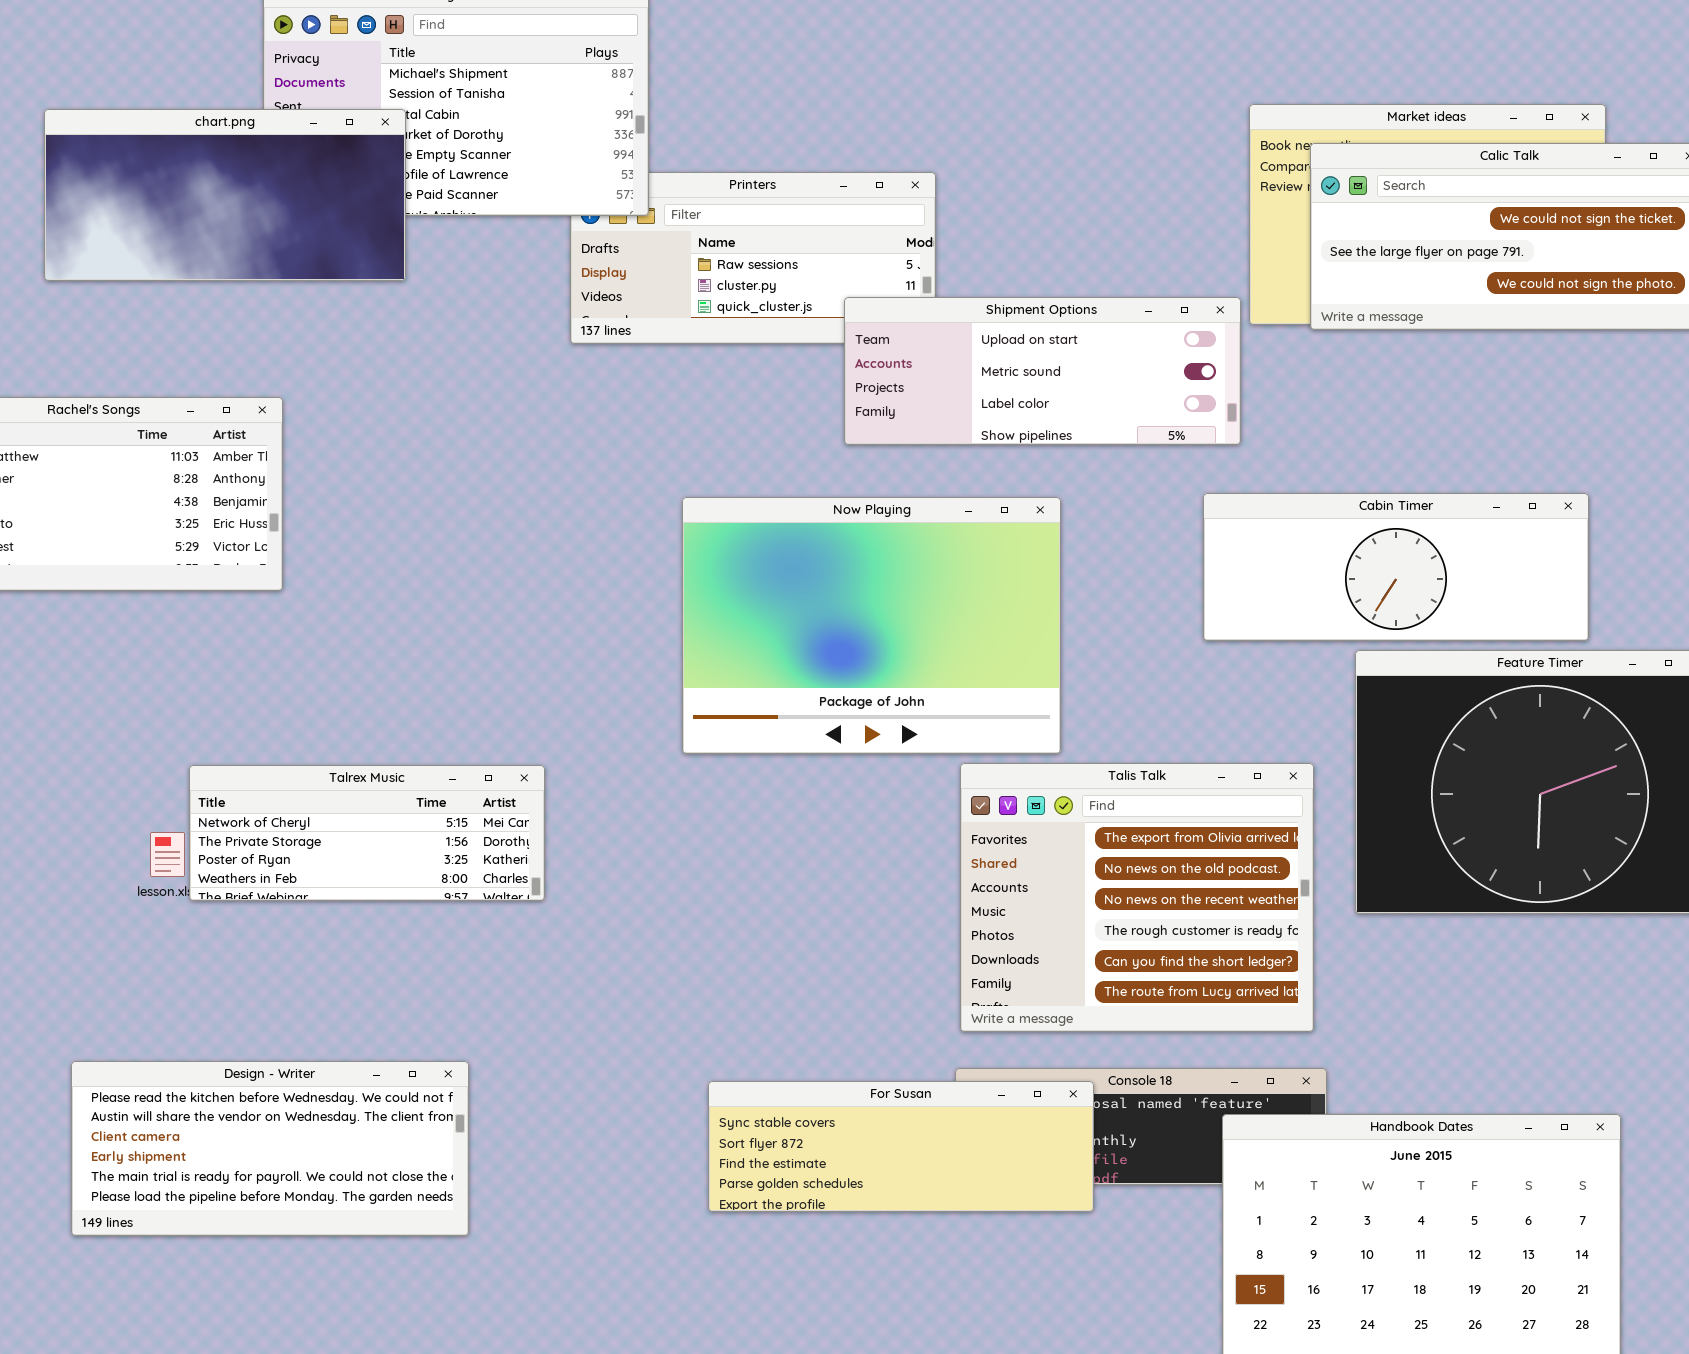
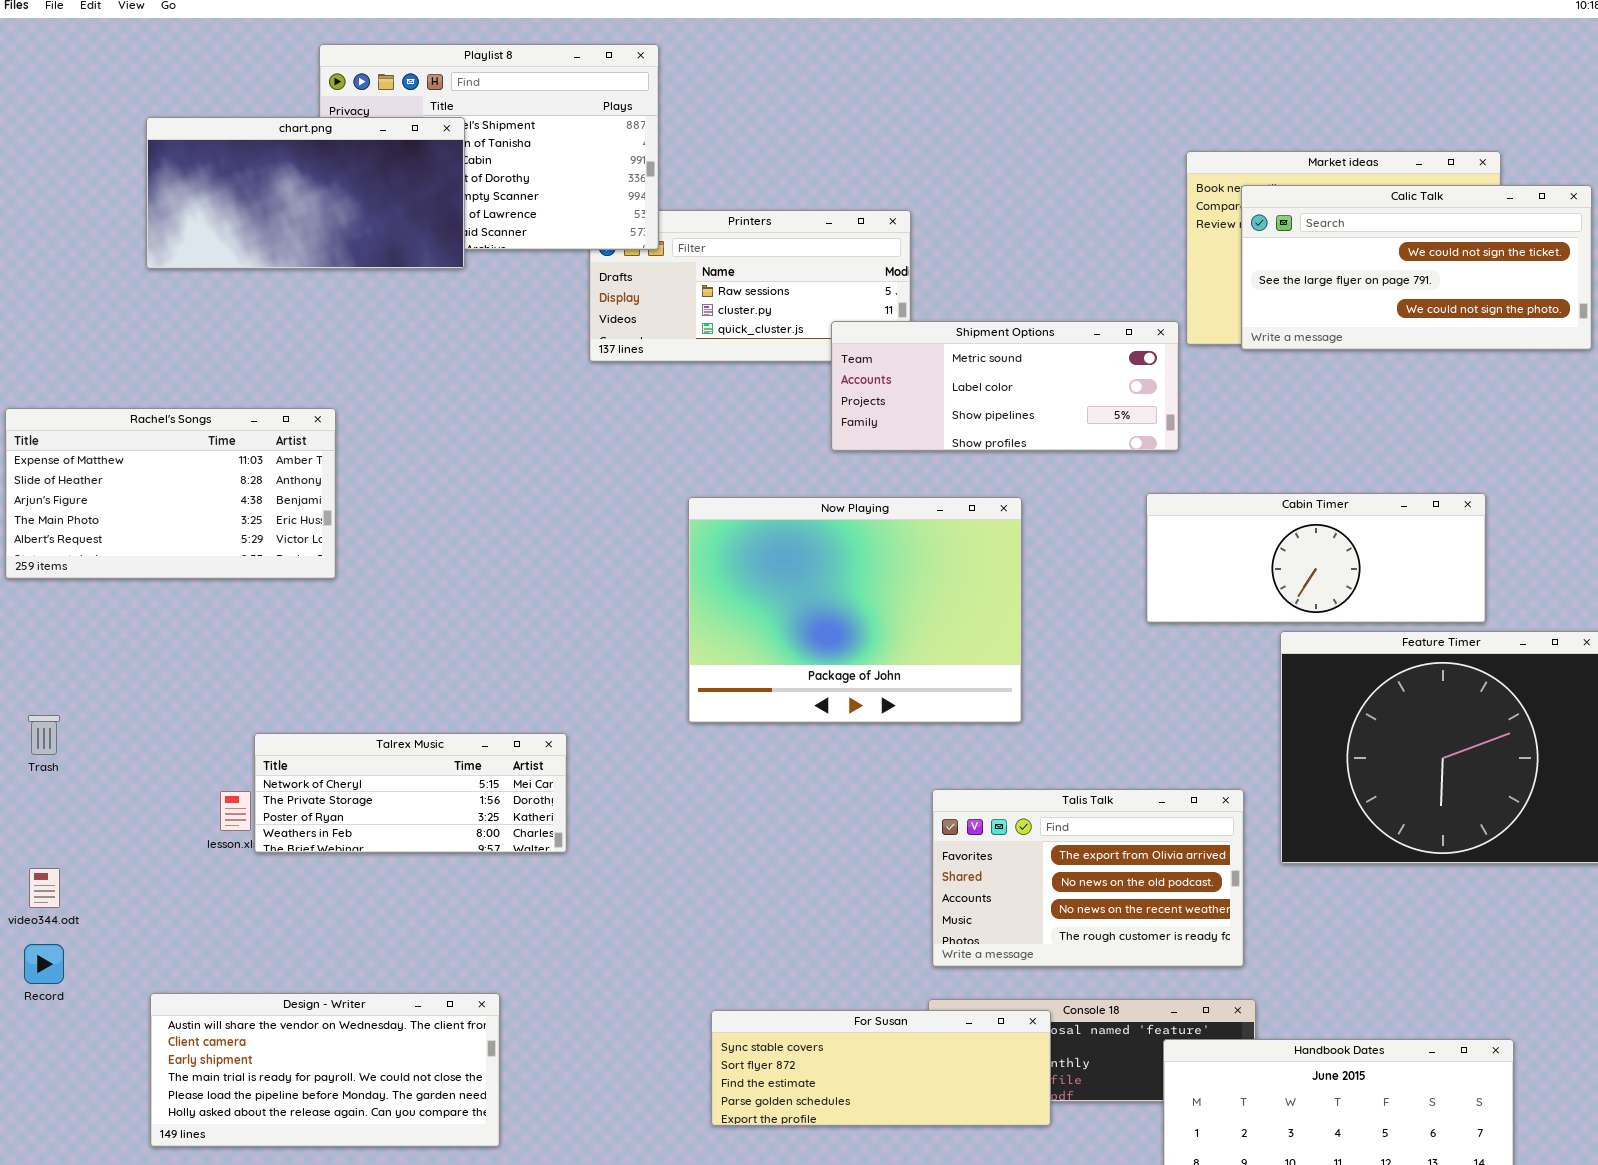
chart.png: [44,109,406,281] -> [146,117,465,269], moved
Shipment Options: [844,297,1241,445] -> [831,321,1179,451], scrolled down 1 row
Talis Talk: [960,763,1314,1032] -> [932,789,1244,967], resized
Design - Writer: [71,1061,469,1236] -> [150,993,500,1147], scrolled down 1 row

